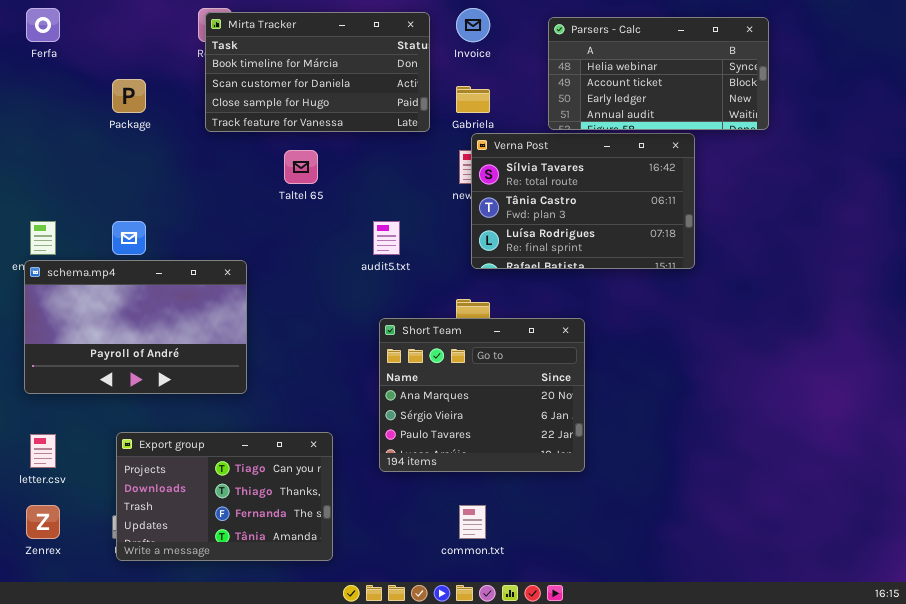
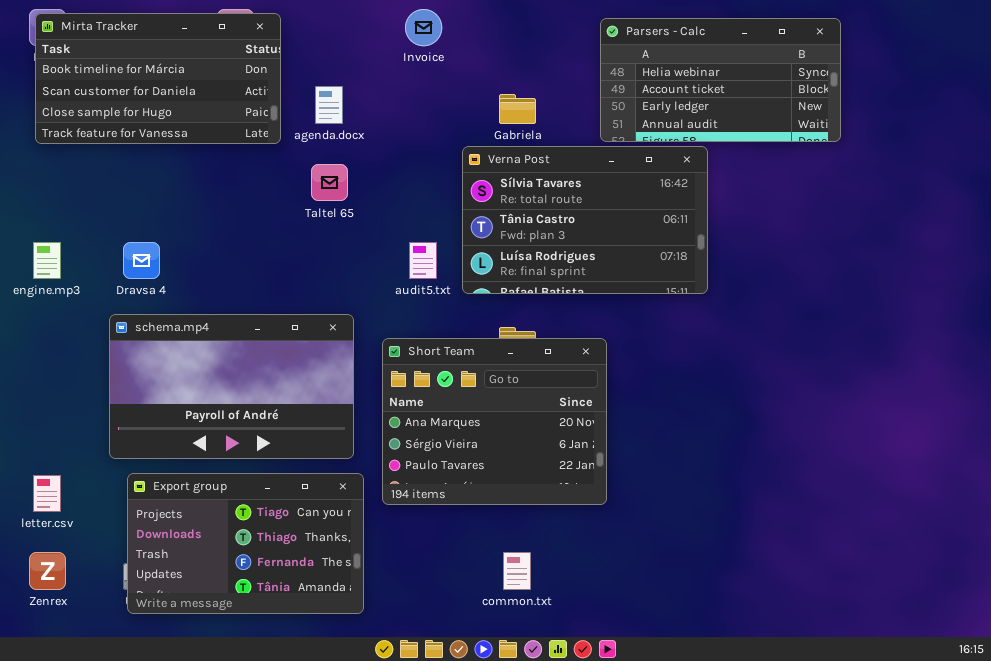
Invoice: [456,8,490,42] -> [405,9,442,46], moved
Mirta Tracker: [205,12,430,132] -> [35,13,281,144], moved
Verna Post: [471,133,695,269] -> [462,146,708,294], moved
schema.mp4: [24,260,247,394] -> [109,314,354,459], moved
Short Team: [379,318,585,472] -> [382,338,607,505], moved

